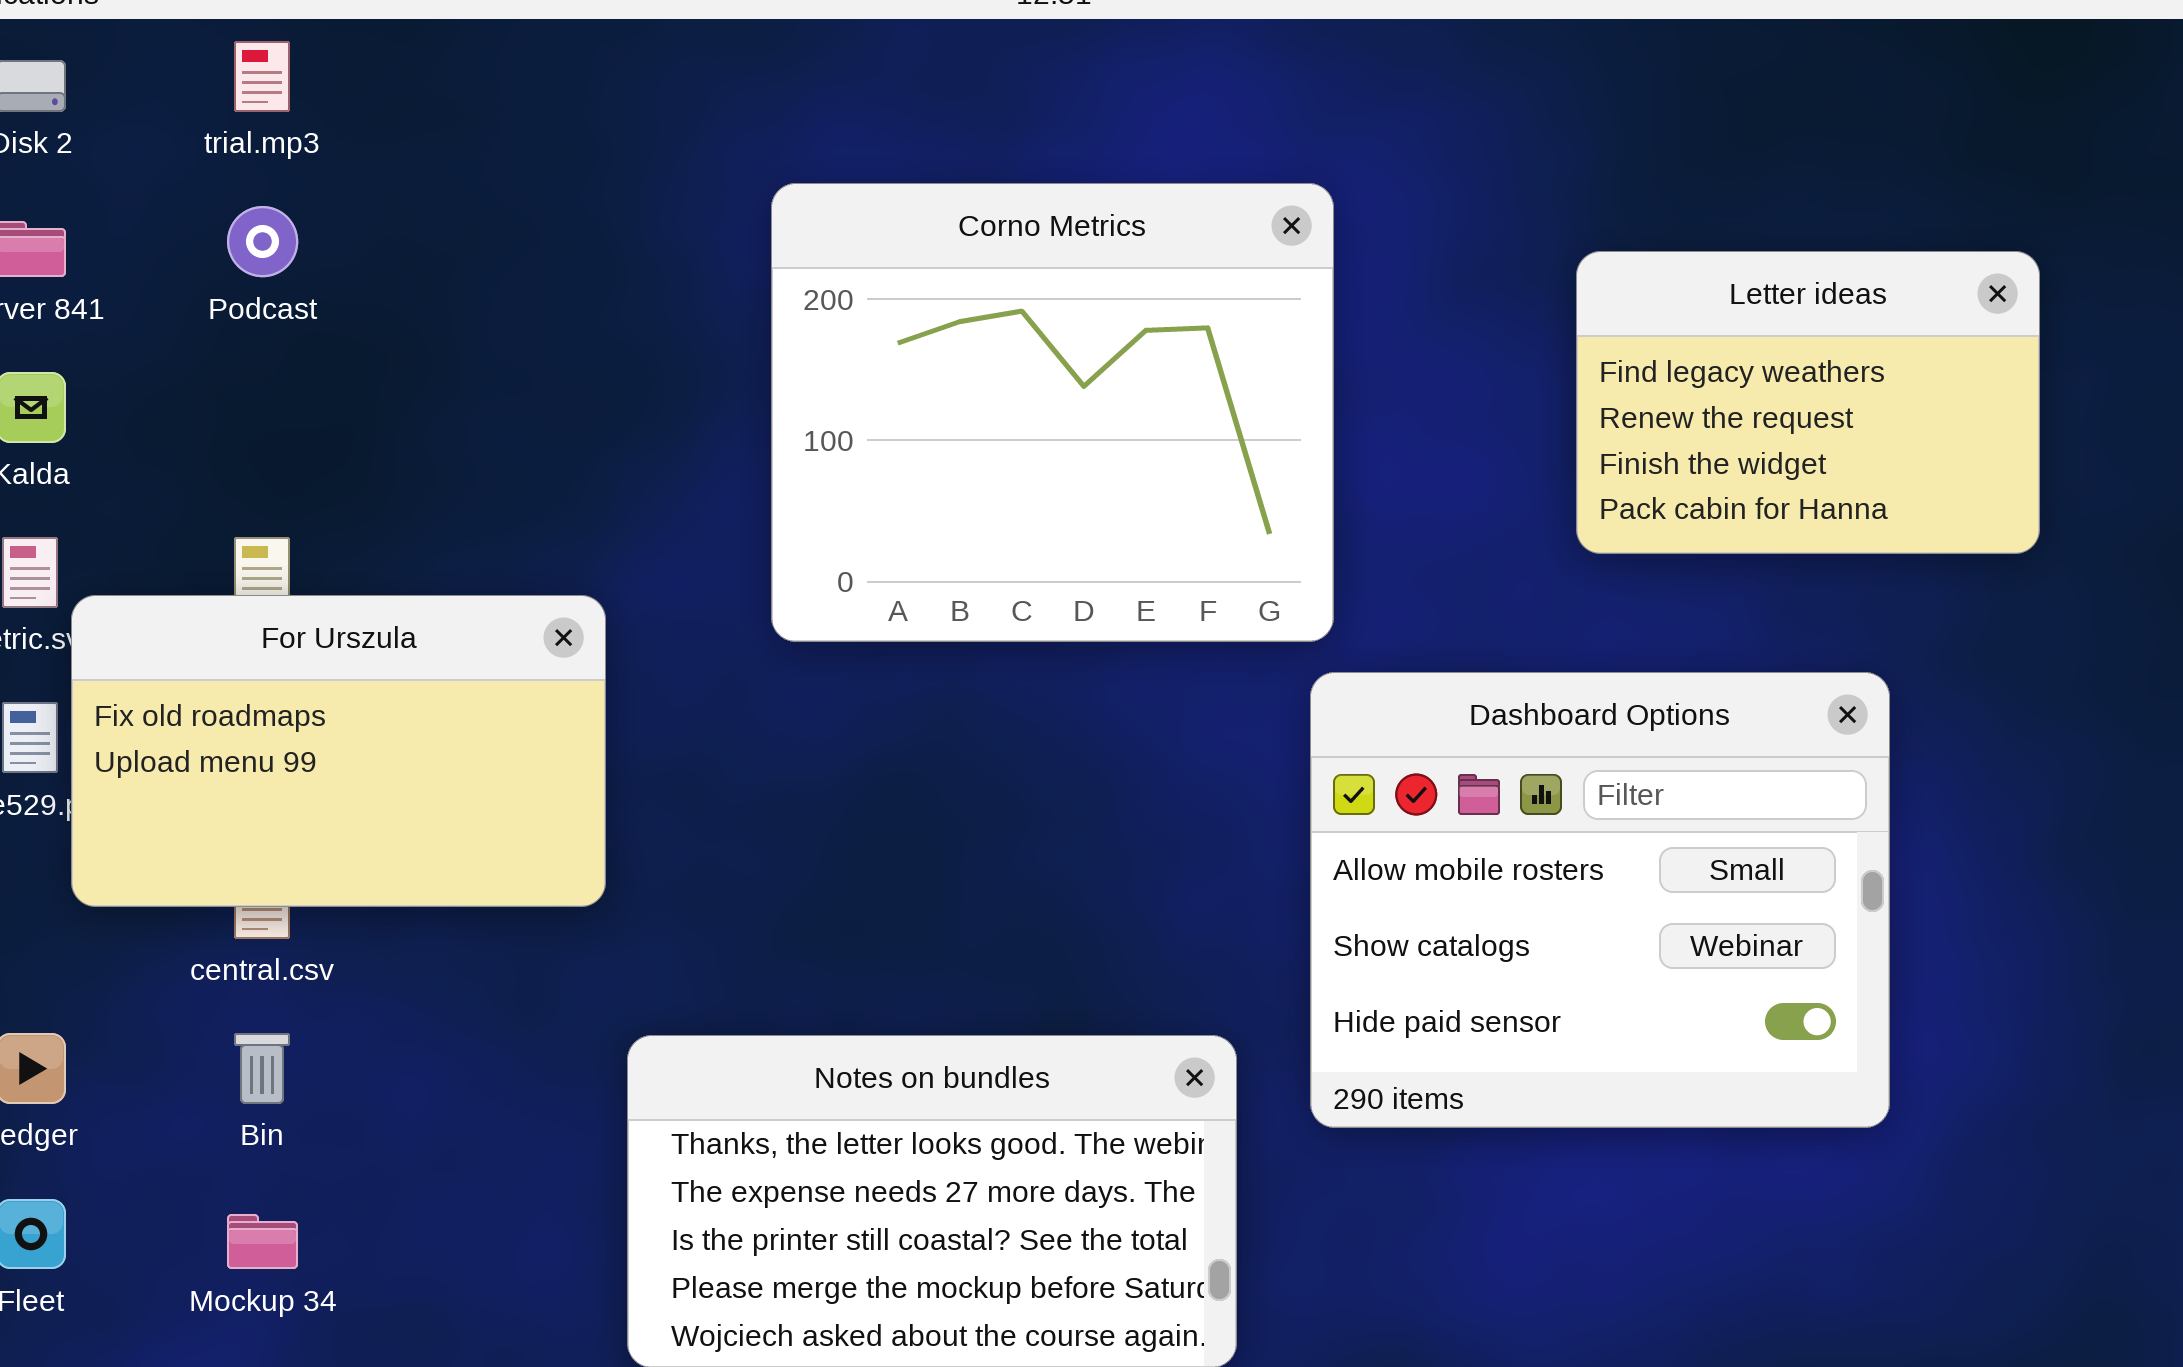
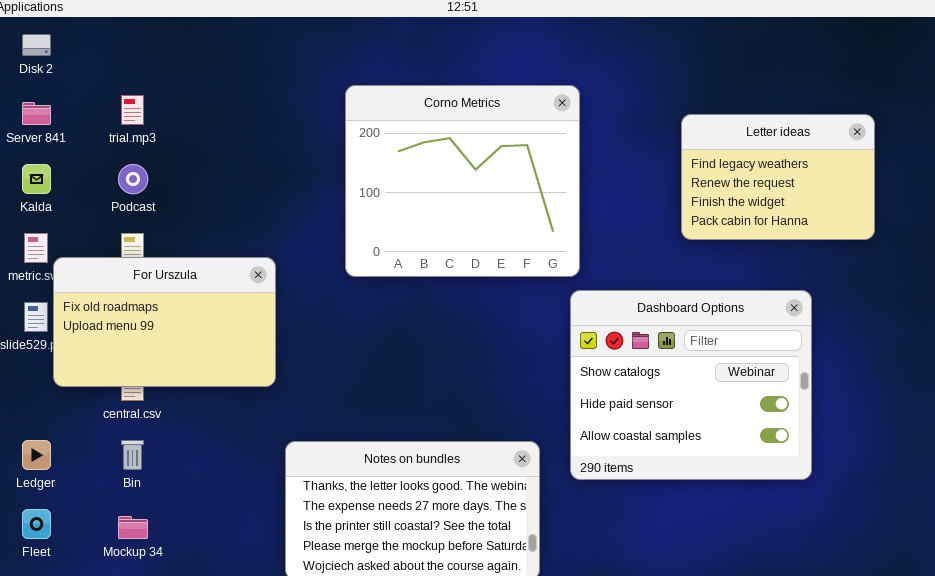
trial.mp3: [234,41,290,112] -> [121,95,144,125], moved
Podcast: [227,206,298,277] -> [118,164,148,194], moved
Dashboard Options: [1310,672,1890,1128] -> [570,290,812,480], scrolled down 1 row

